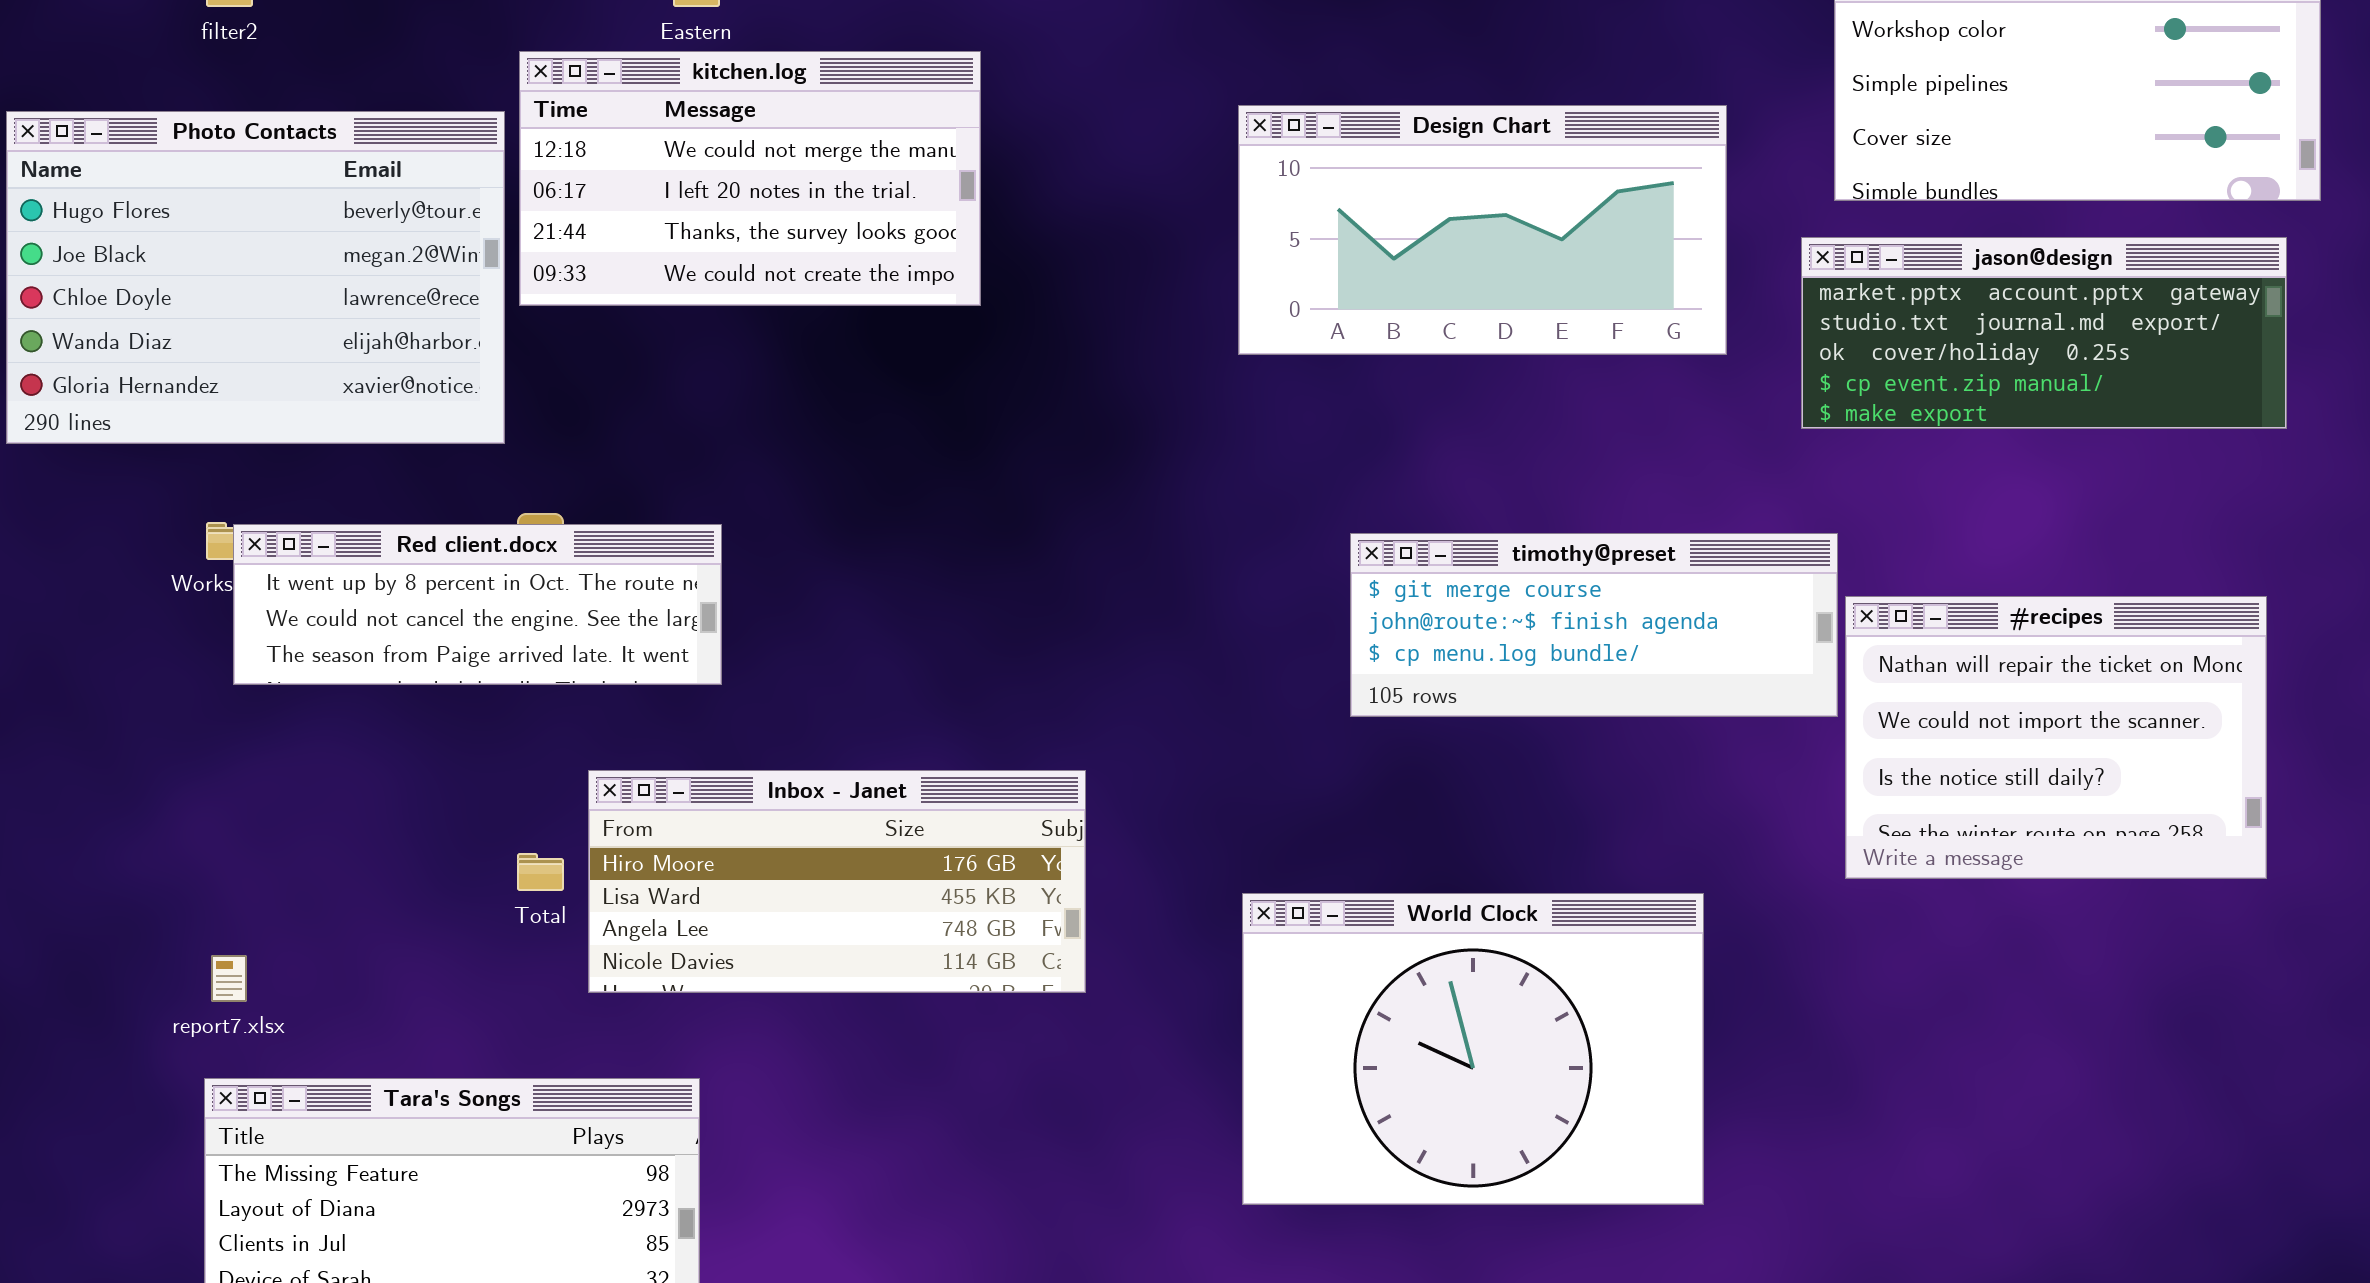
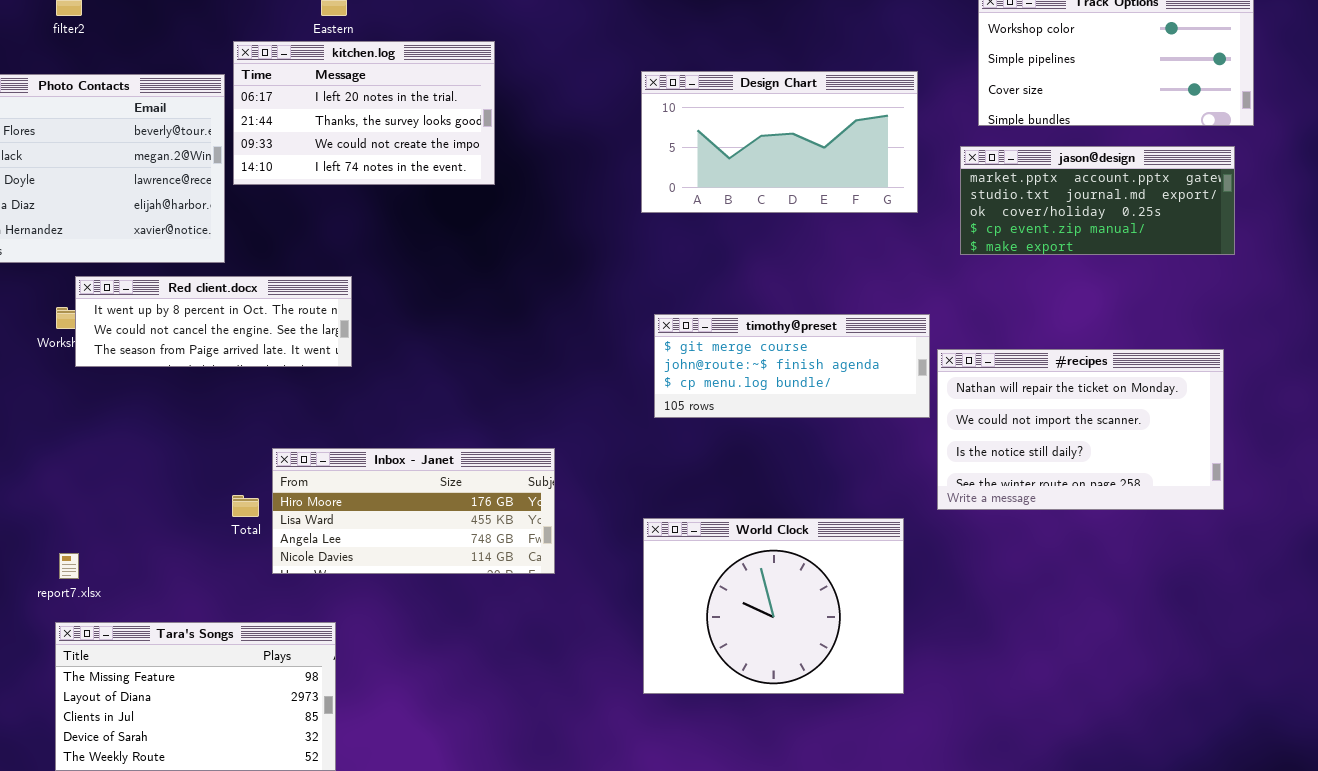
kitchen.log: [519,51,981,306] -> [233,41,495,185], scrolled down 1 row
Red client.docx: [233,524,722,685] -> [75,276,352,367], moved
timothy@preset: [1350,533,1838,717] -> [654,314,930,418], moved
#recipes: [1845,596,2267,879] -> [937,349,1224,510], resized

